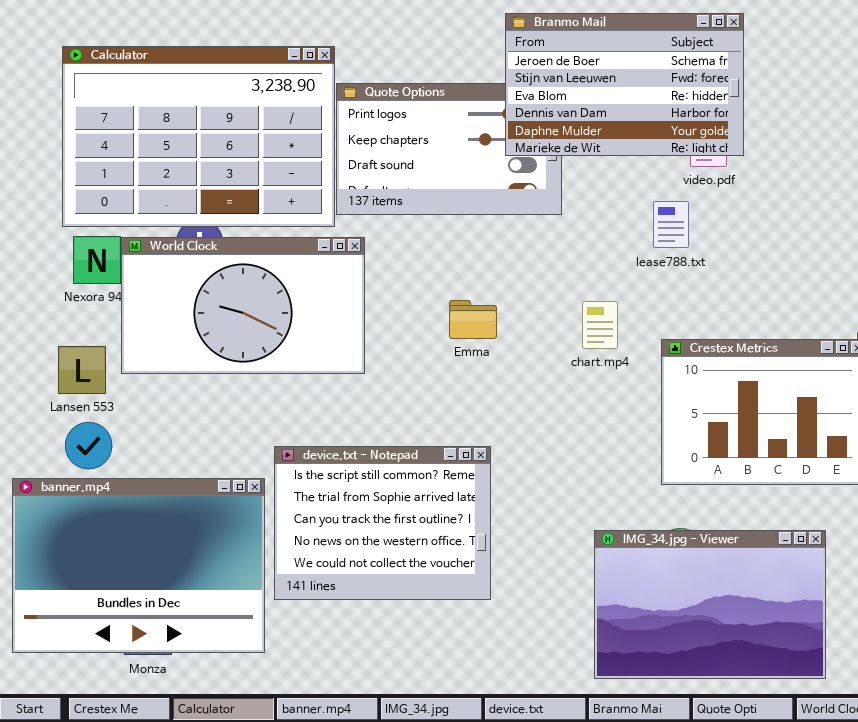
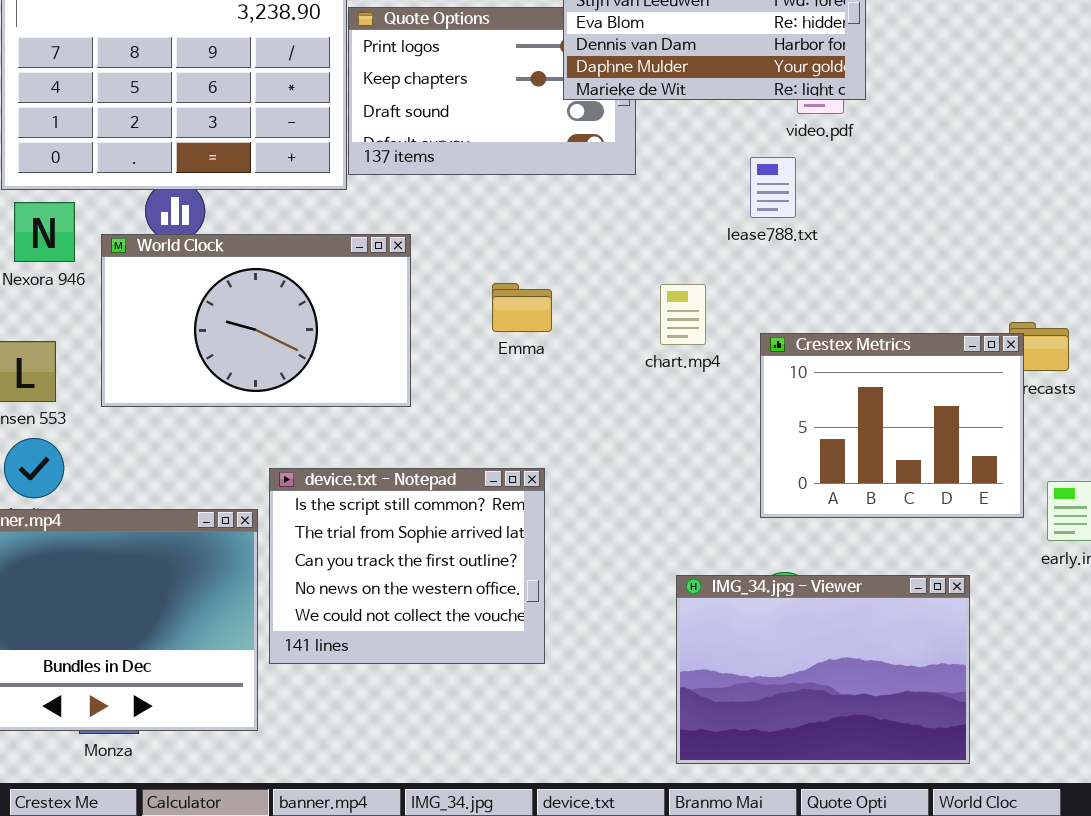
World Clock: [121,237,365,374] -> [101,234,411,407], moved

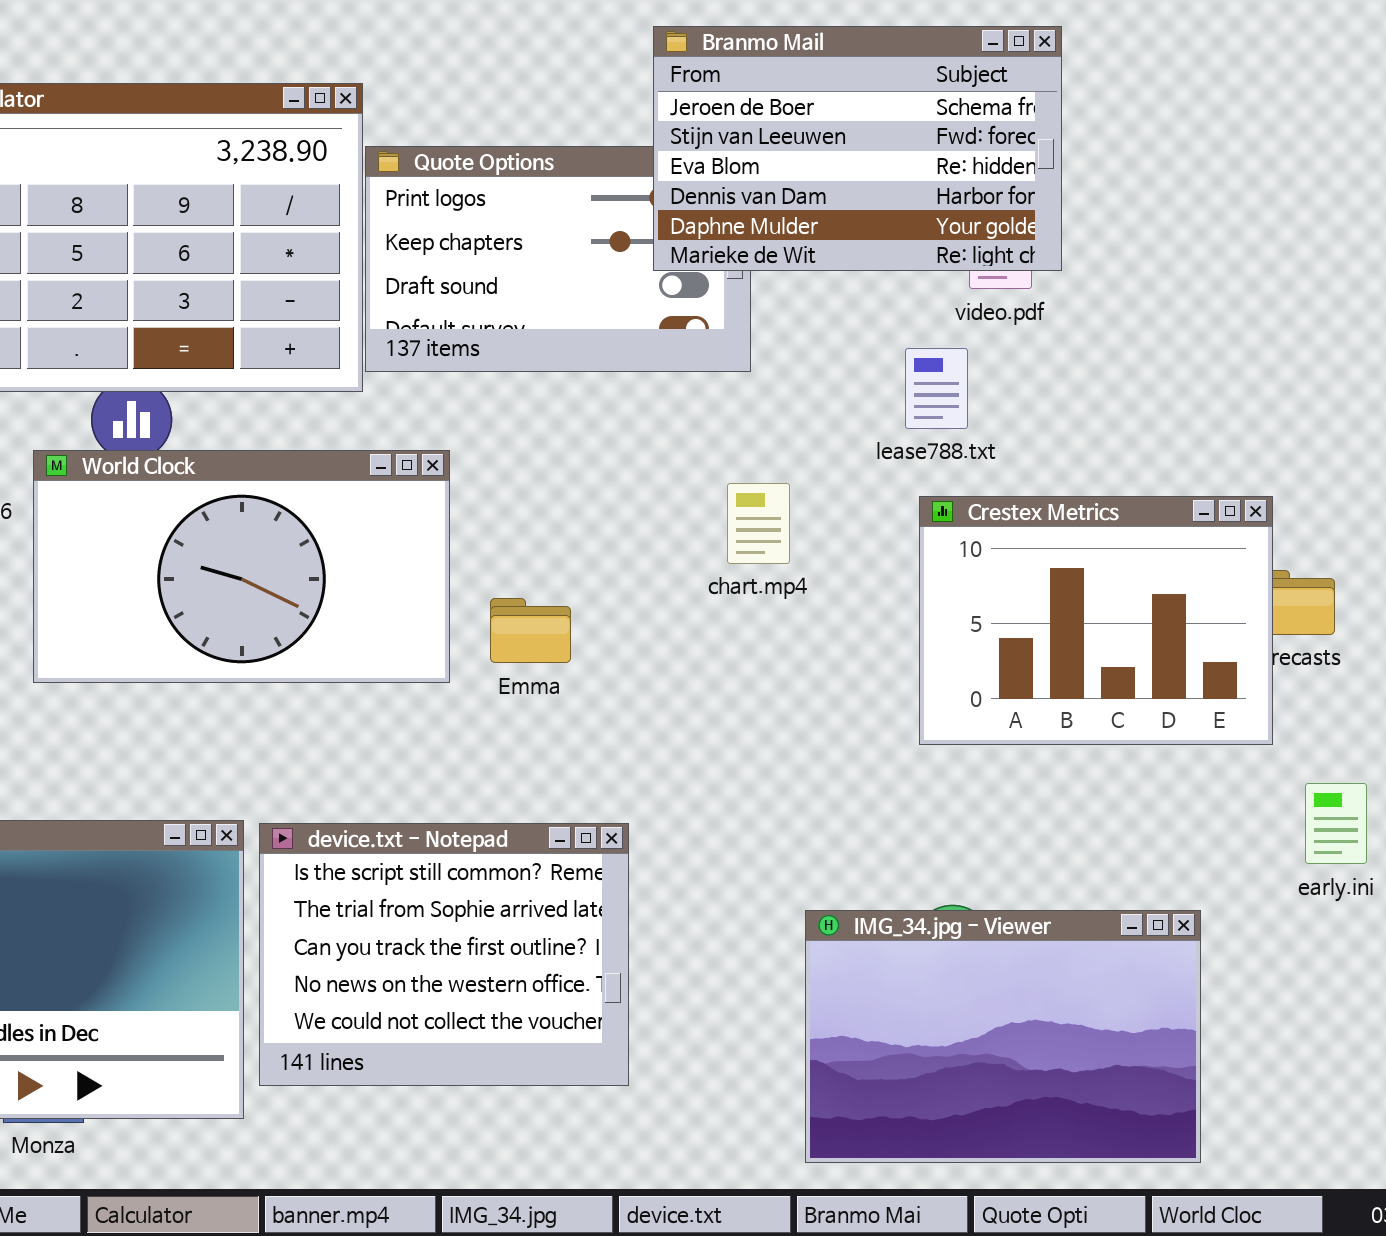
Emma: [492,283,552,332] -> [490,598,571,663], moved
chart.mp4: [660,284,706,345] -> [727,483,790,564], moved
Crestex Metrics: [760,333,1024,518] -> [919,496,1273,745], moved
device.txt - Notepad: [269,468,545,664] -> [259,823,629,1086], moved

